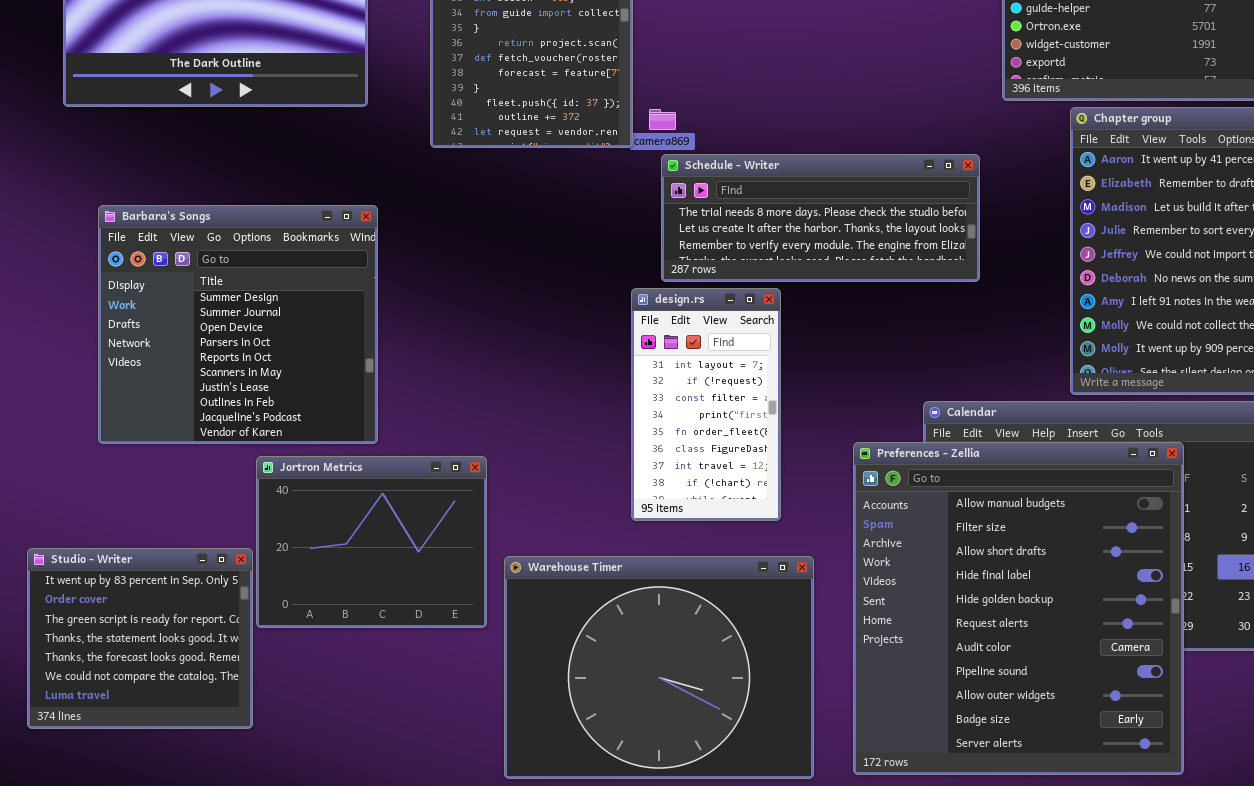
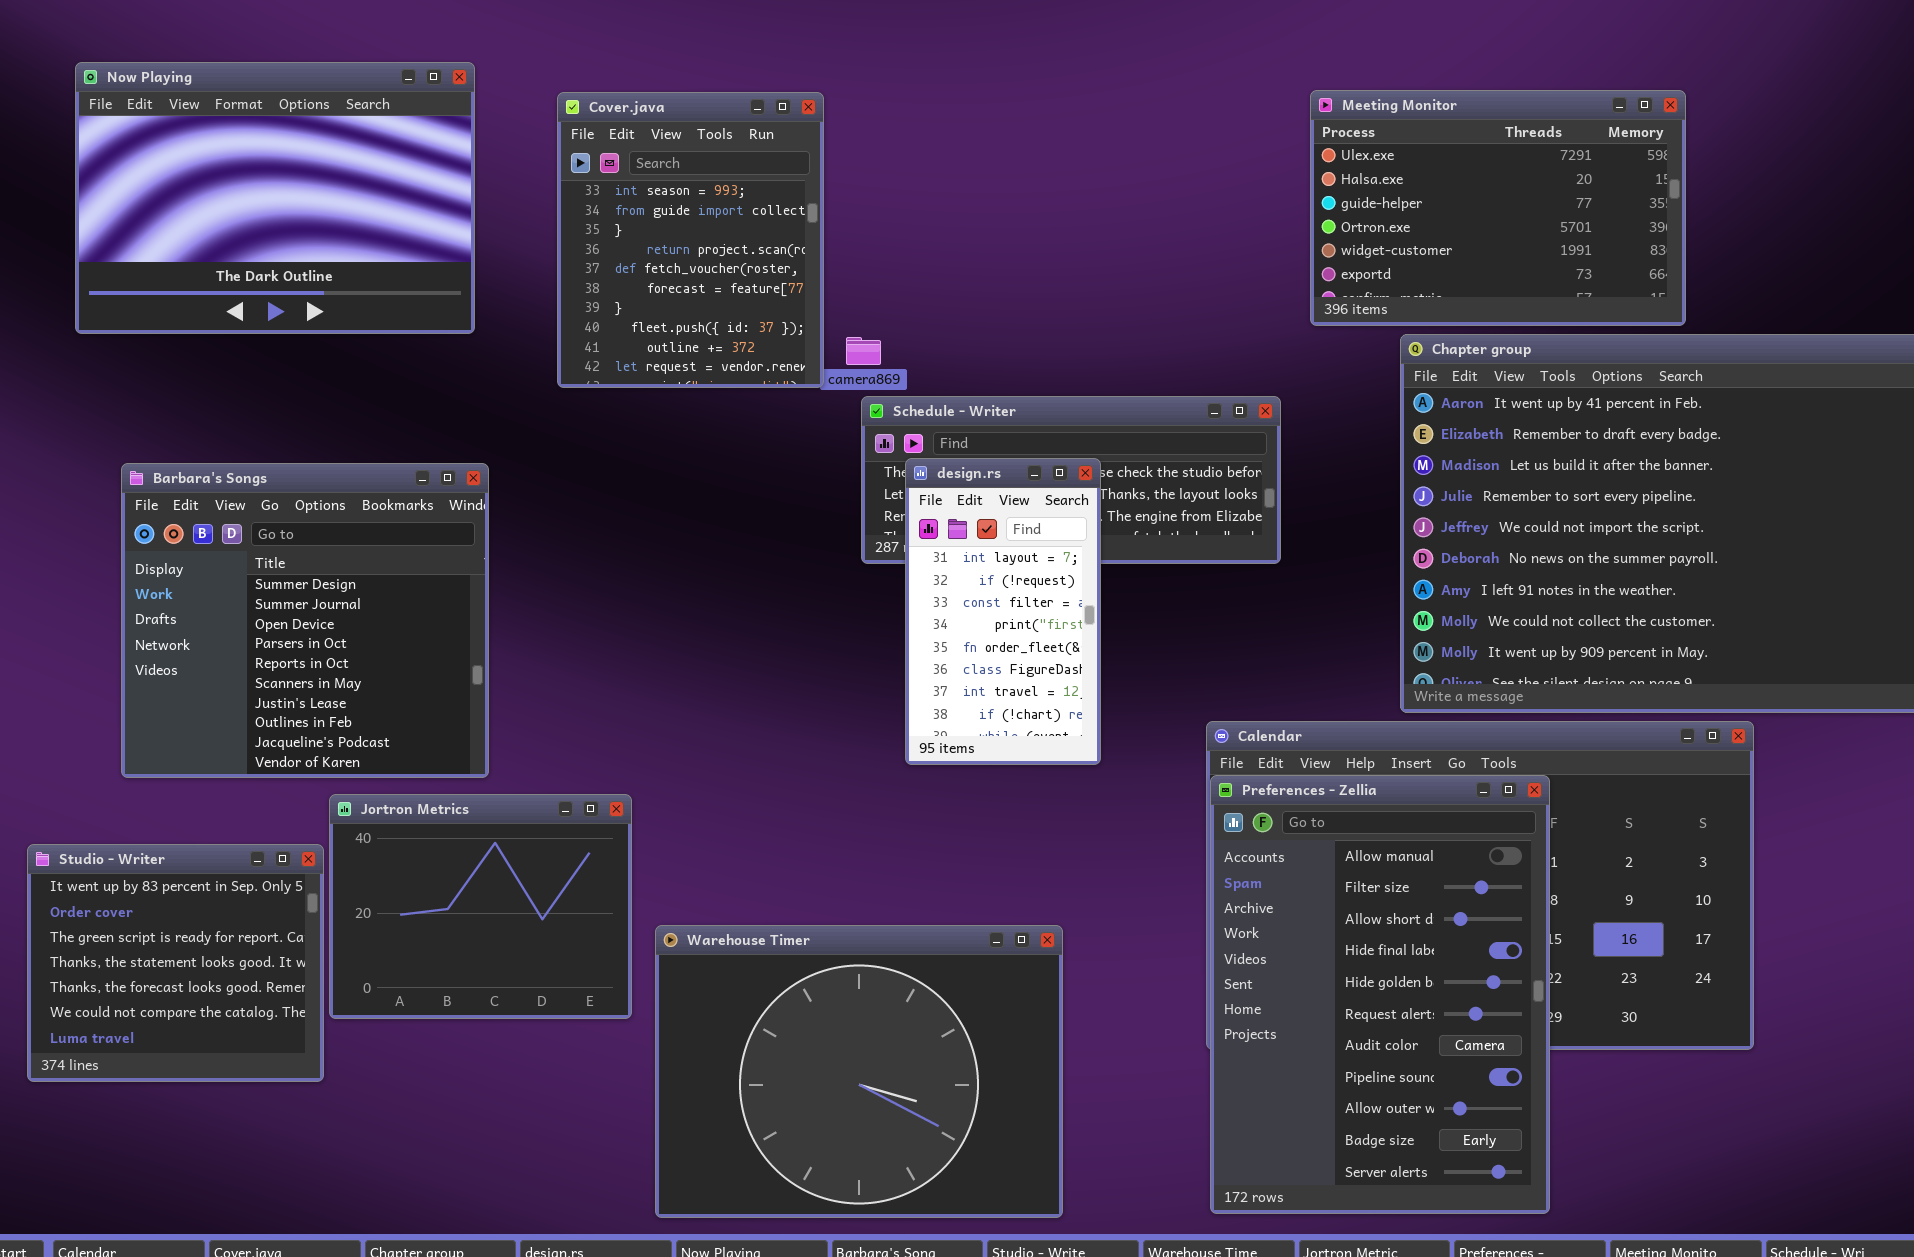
design.rs: [631,288,781,521] -> [905,458,1101,765], moved
Preferences - Zellia: [853,442,1184,775] -> [1210,775,1550,1214], resized
Studio - Writer: [27,548,253,729] -> [27,844,324,1082], moved

